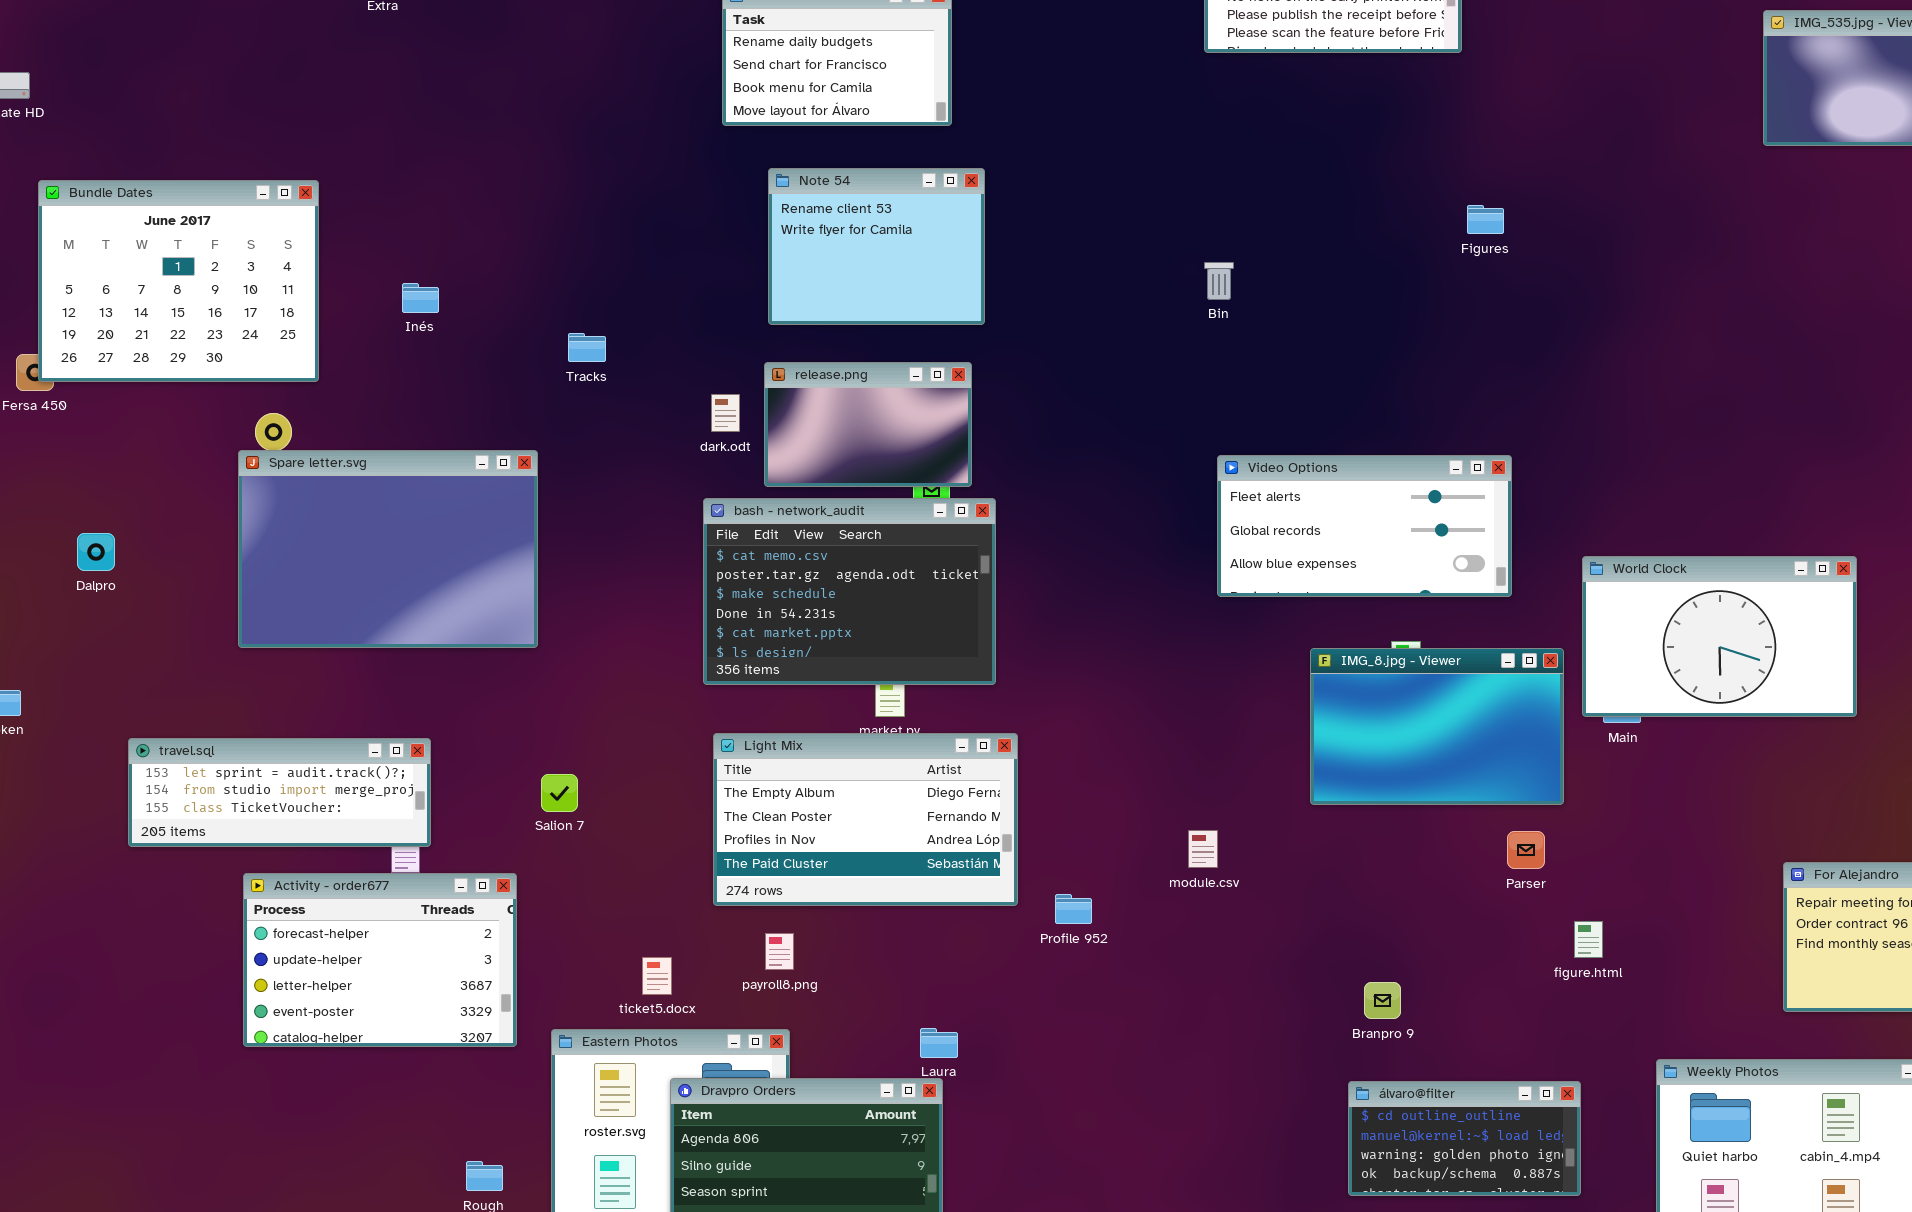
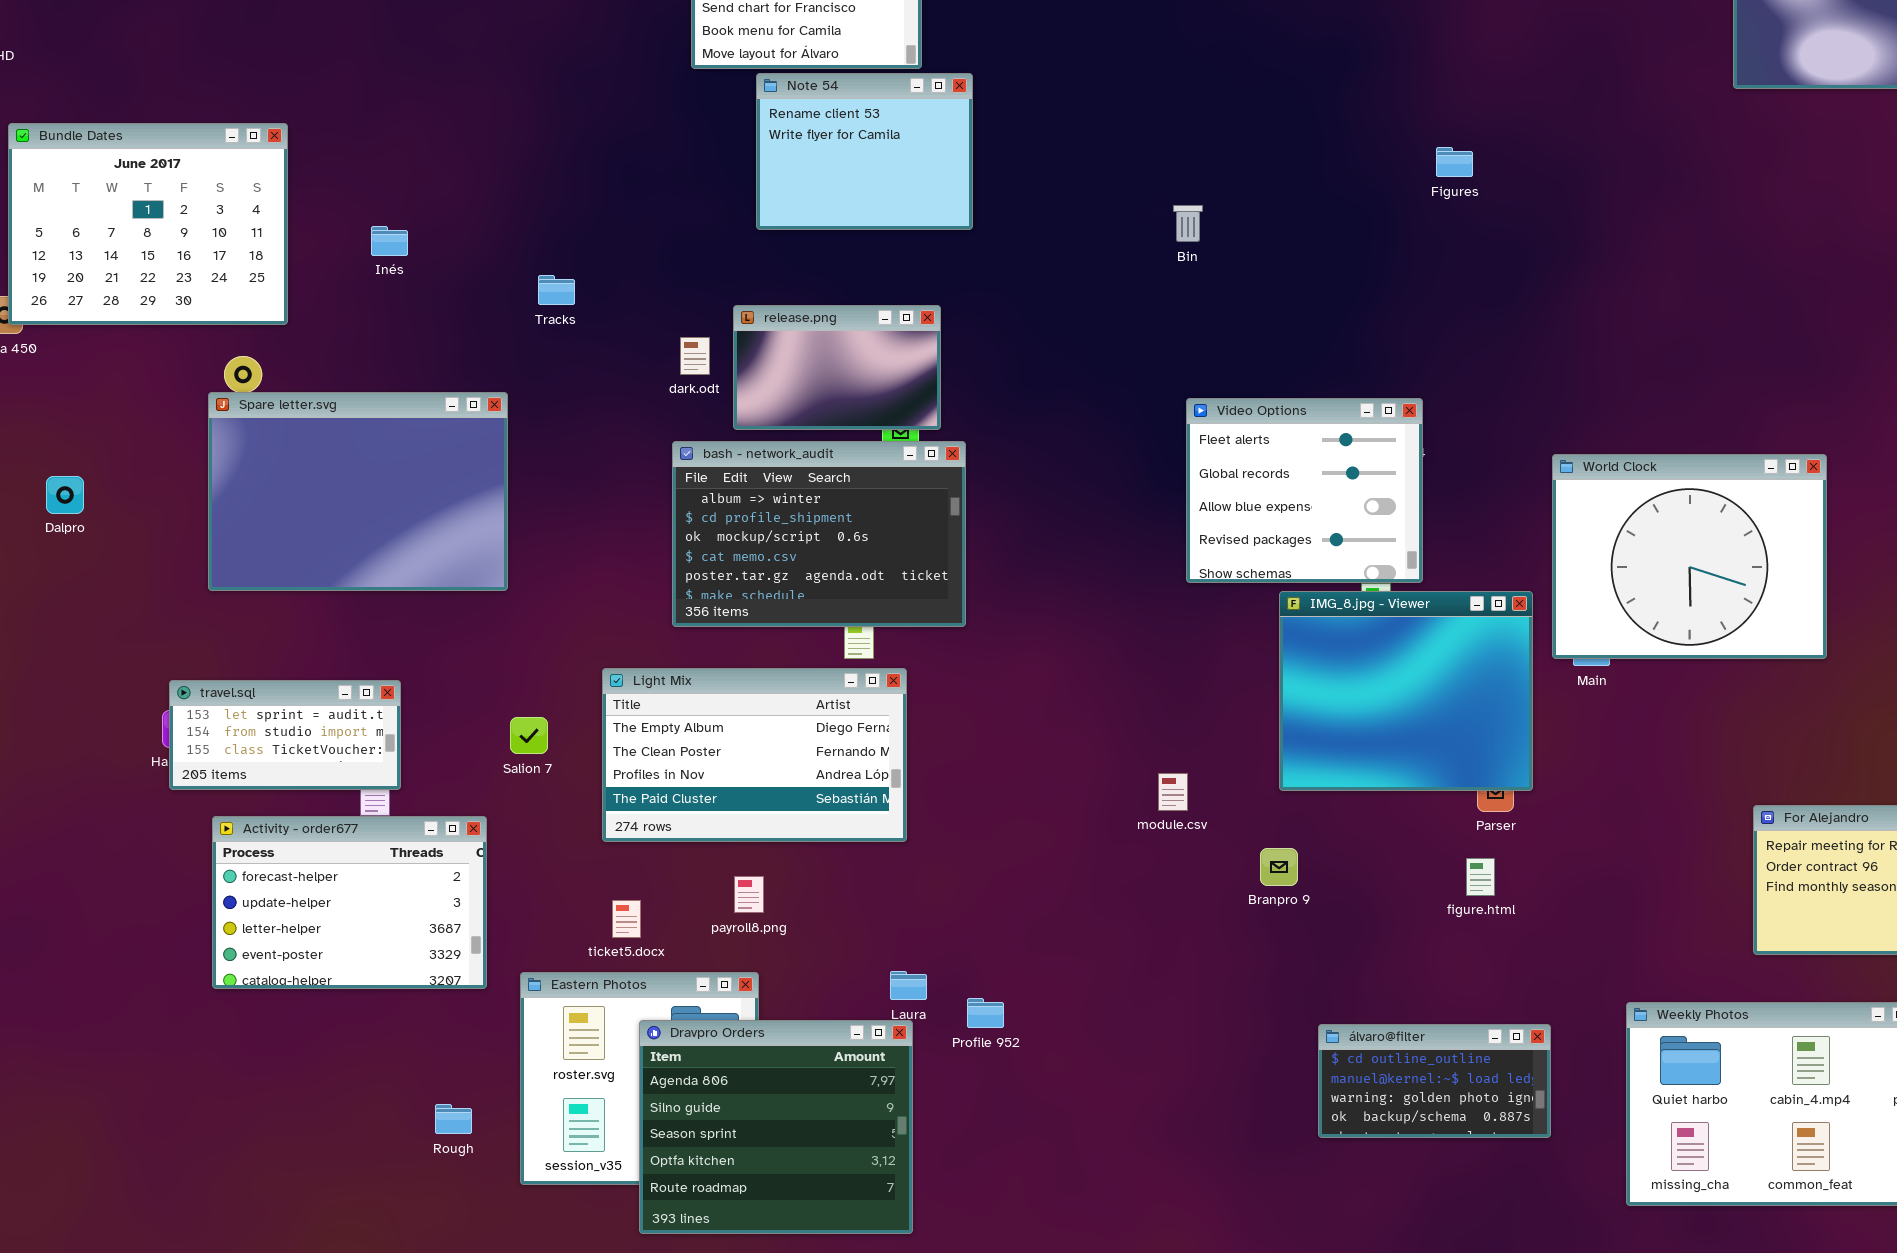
Note 54: [768,168,985,325] -> [756,73,973,230], moved
Video Options: [1217,455,1512,597] -> [1186,398,1423,583], resized
bash - network_audit: [703,498,996,685] -> [672,441,966,627], scrolled up 3 rows
World Clock: [1582,556,1857,717] -> [1552,454,1827,659], resized
IMG_8.jpg - Viewer: [1310,648,1564,805] -> [1279,591,1533,791], resized
Light Mix: [713,733,1018,906] -> [602,668,907,842], moved
travel.sql: [128,738,431,847] -> [169,680,401,790], resized
Profile 952: [1055,894,1092,924] -> [967,998,1004,1028], moved
figure.html: [1574,921,1603,958] -> [1466,858,1495,896], moved
Branpro 9: [1364,982,1401,1019] -> [1260,848,1298,886], moved

